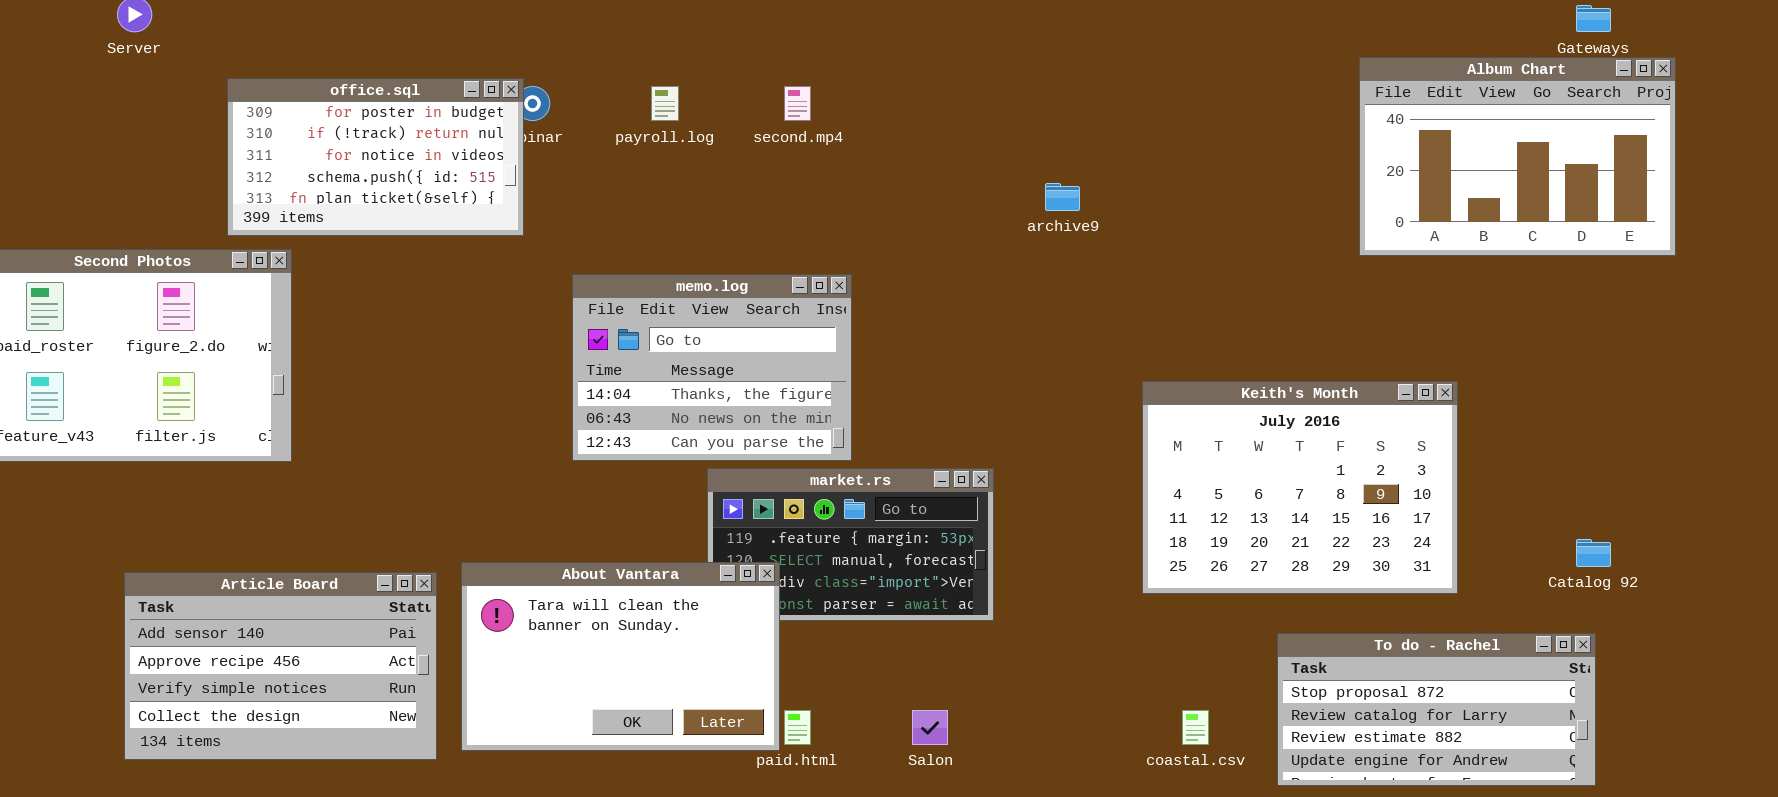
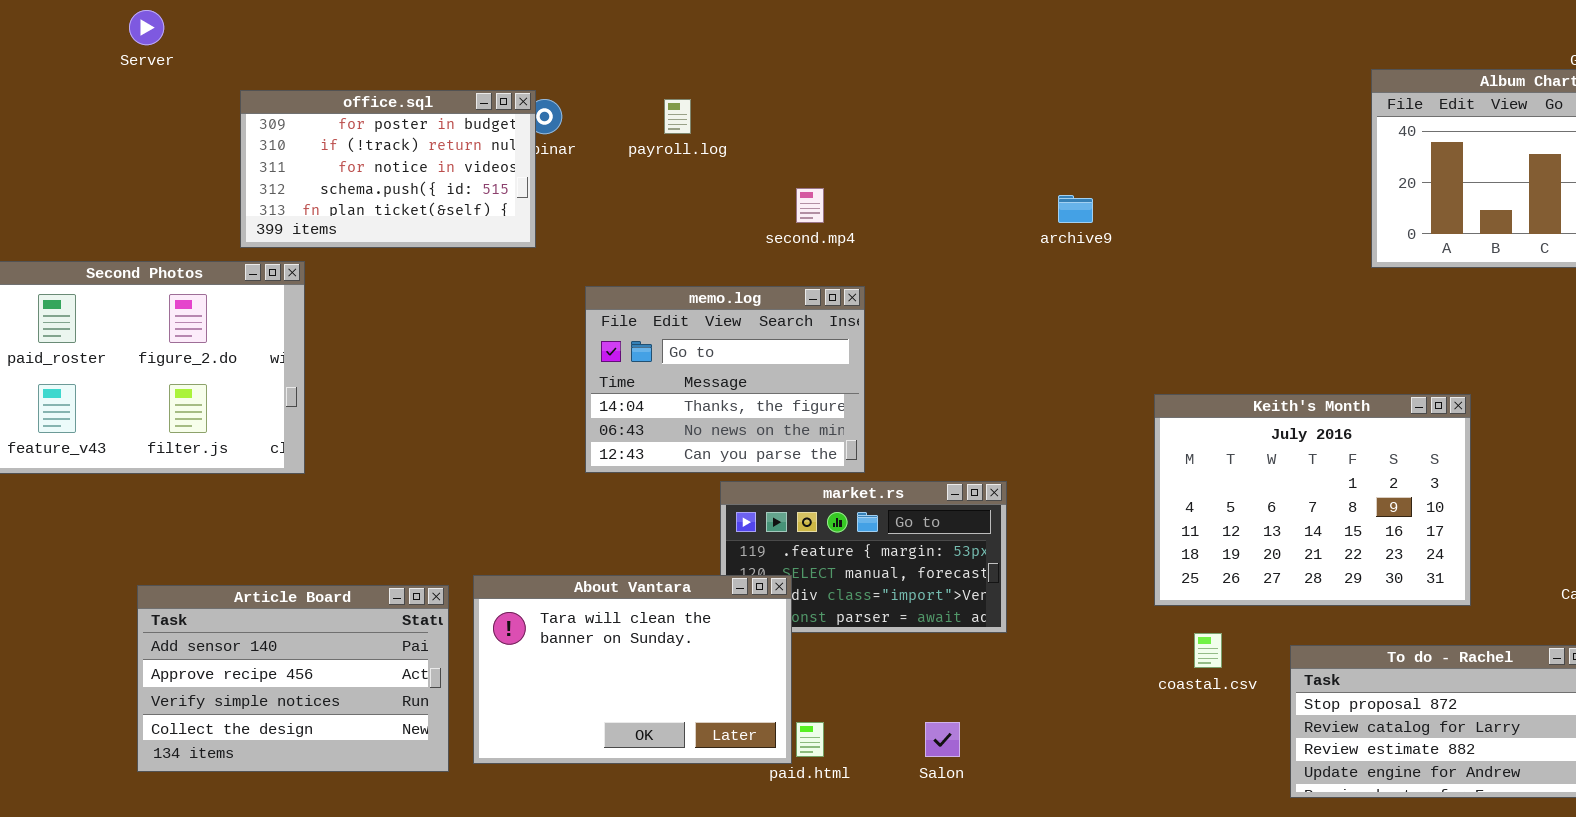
second.mp4: [784,86,811,121] -> [796,188,824,223], moved
coastal.csv: [1182,710,1209,745] -> [1194,633,1222,668], moved

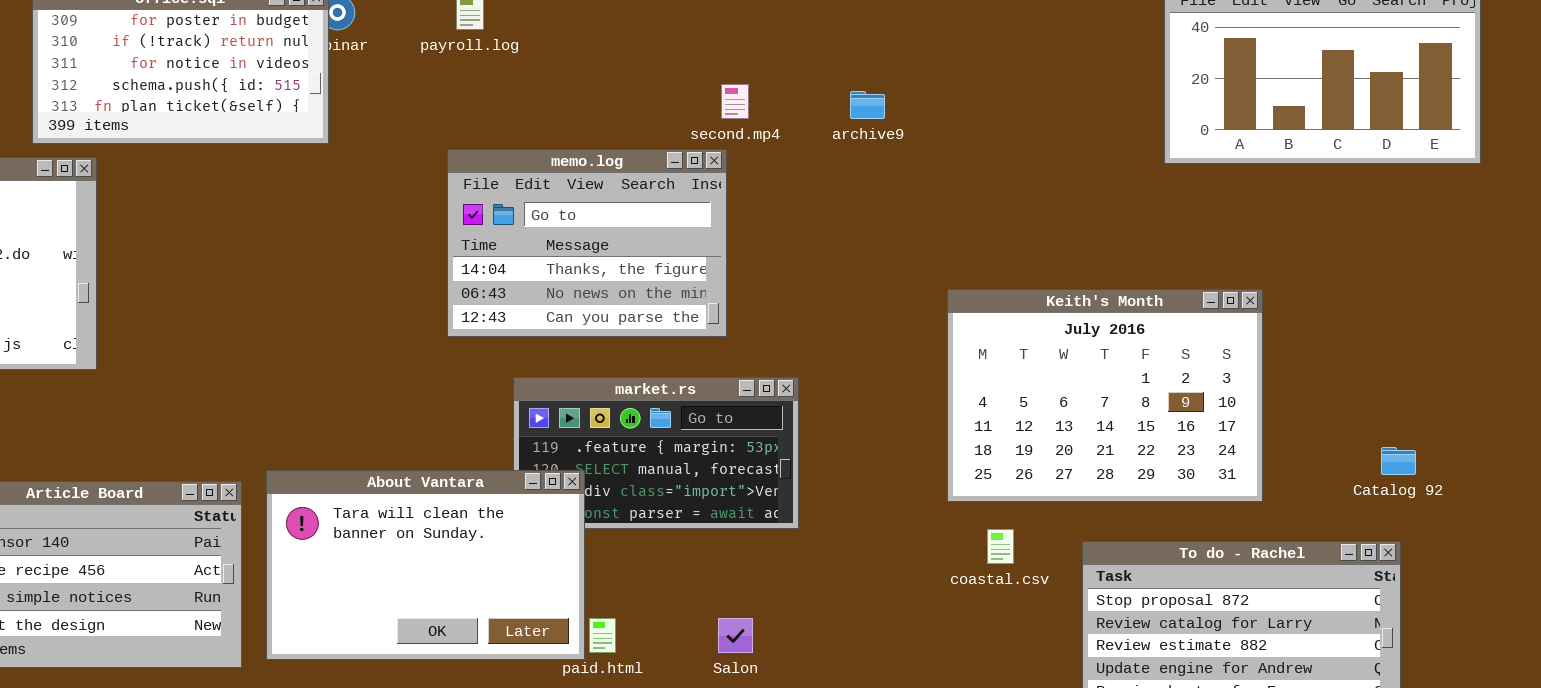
second.mp4: [796,188,824,223] -> [721,84,749,119], moved
memo.log: [585,286,865,473] -> [447,149,727,337], moved

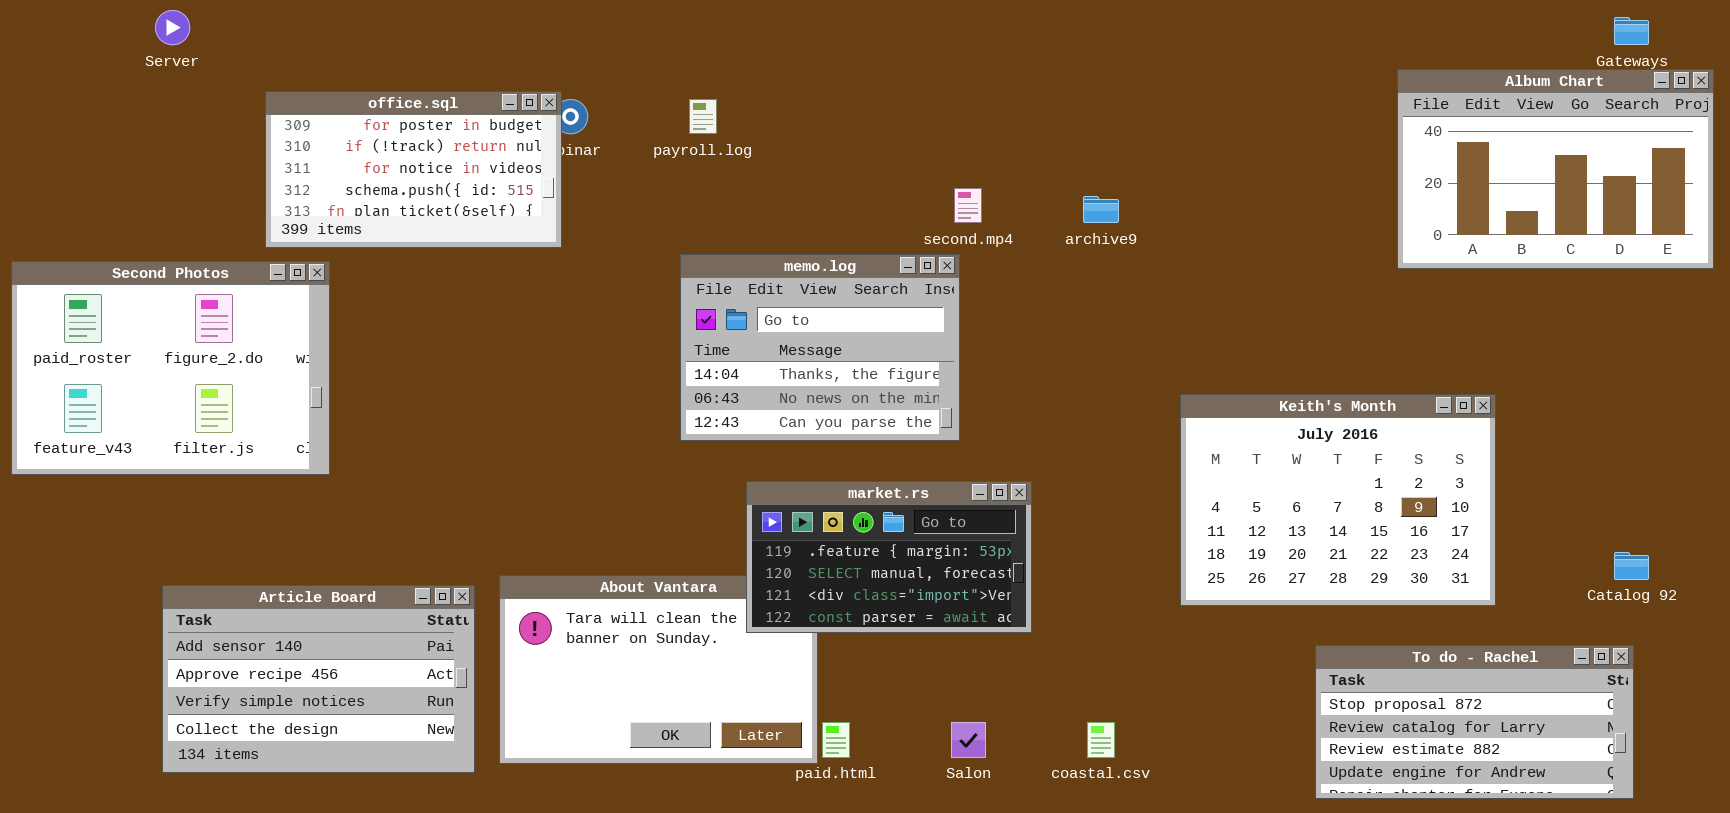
market.rs: [513,377,799,529] -> [746,481,1032,633], raised
coastal.csv: [987,529,1014,564] -> [1087,722,1115,758], moved

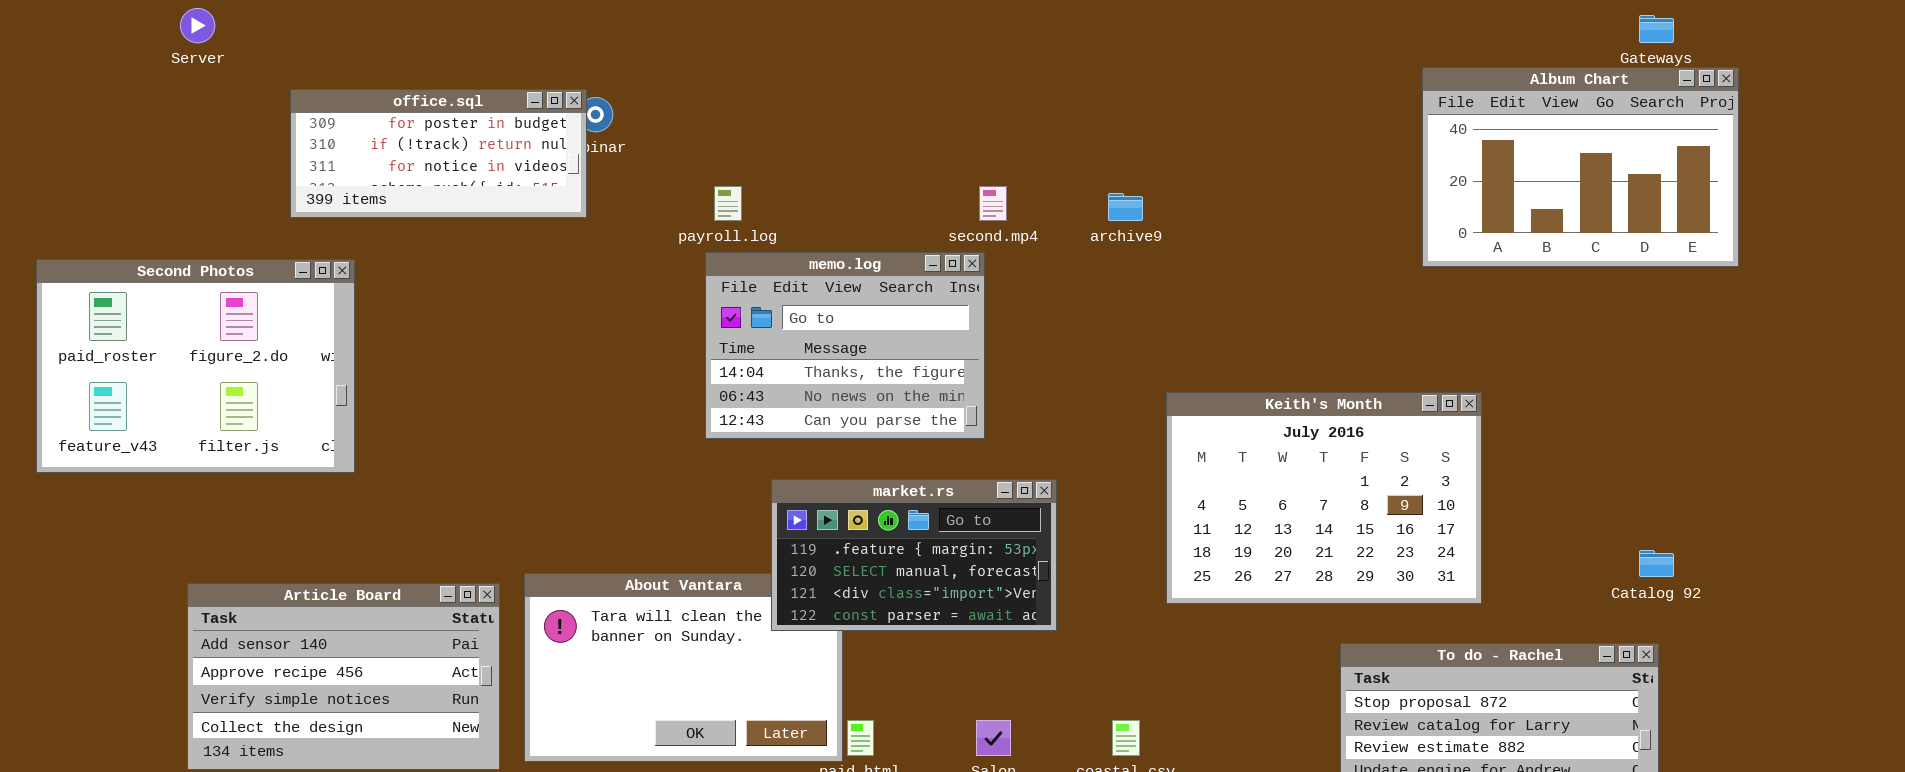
office.sql: [265,91,562,248] -> [290,89,587,218], resized
payroll.log: [689,99,717,134] -> [714,186,742,221], moved
Keith's Month: [1180,394,1496,606] -> [1166,392,1482,604], moved

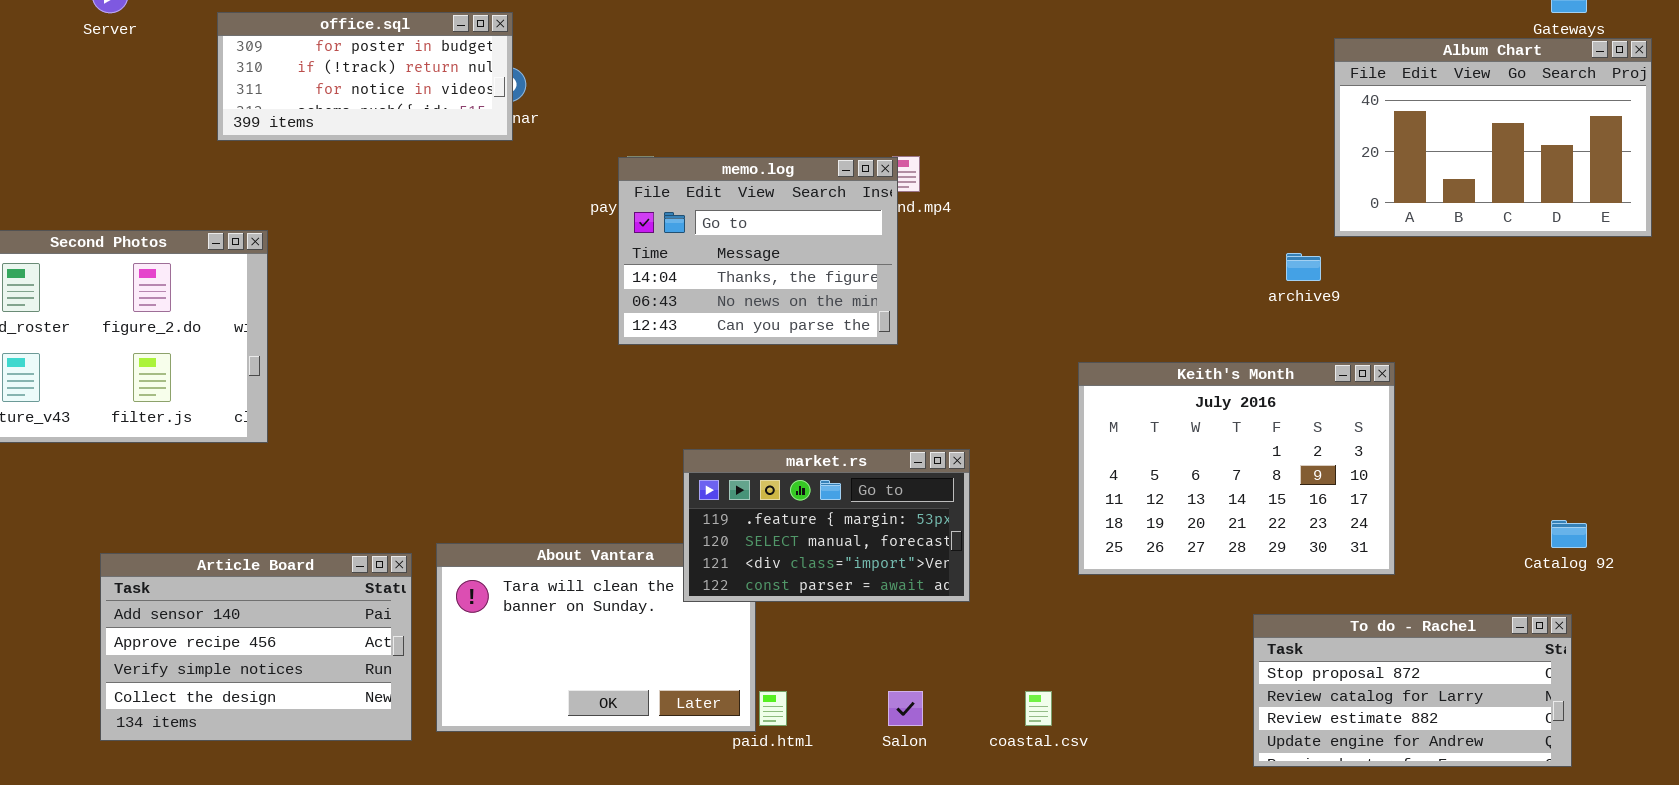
office.sql: [290,89,587,218] -> [217,12,513,141], moved
archive9: [1108,193,1143,221] -> [1286,253,1321,281], moved
memo.log: [705,252,985,439] -> [618,157,898,345], moved

